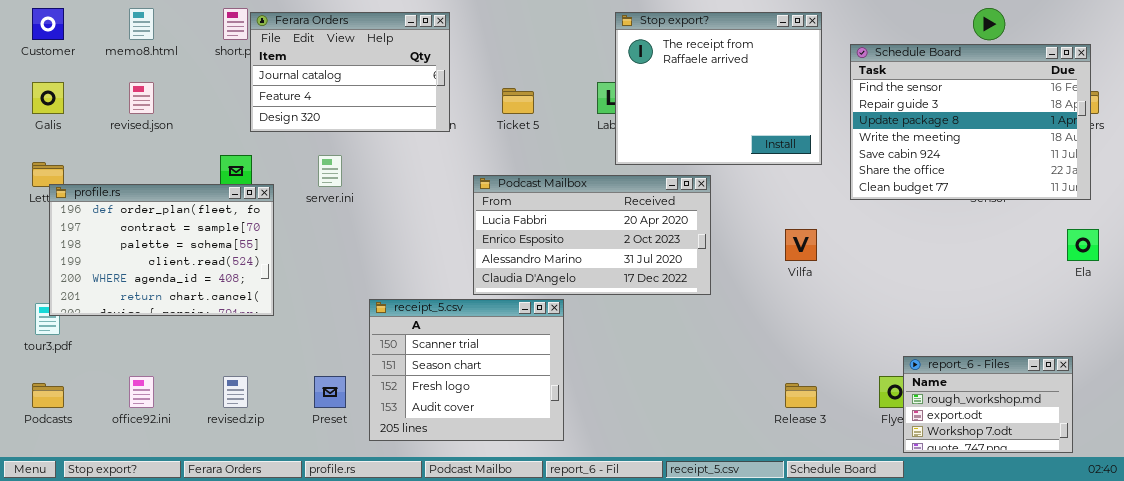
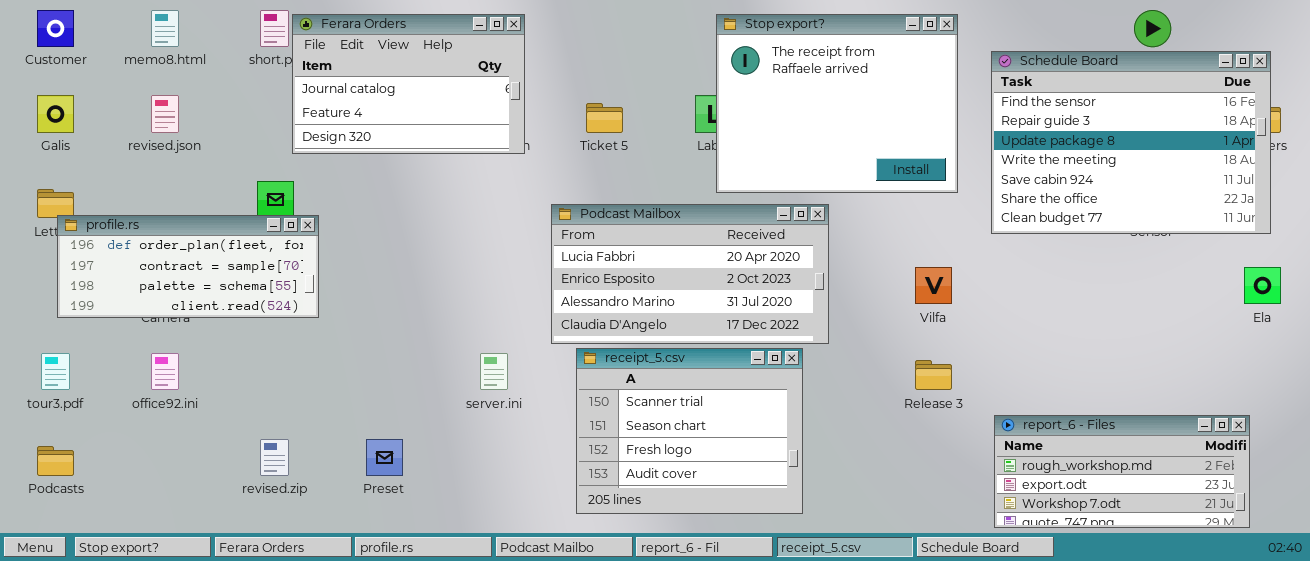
server.ini: [318,155,342,187] -> [480,353,508,390], moved
profile.rs: [49,184,274,316] -> [57,215,319,318], resized
receipt_5.csv: [369,299,564,441] -> [576,348,803,514], moved
report_6 - Files: [903,356,1073,453] -> [994,415,1250,528], resized
office92.ini: [129,376,154,408] -> [151,353,179,390], moved
Release 3: [785,383,817,408] -> [915,360,952,390], moved

